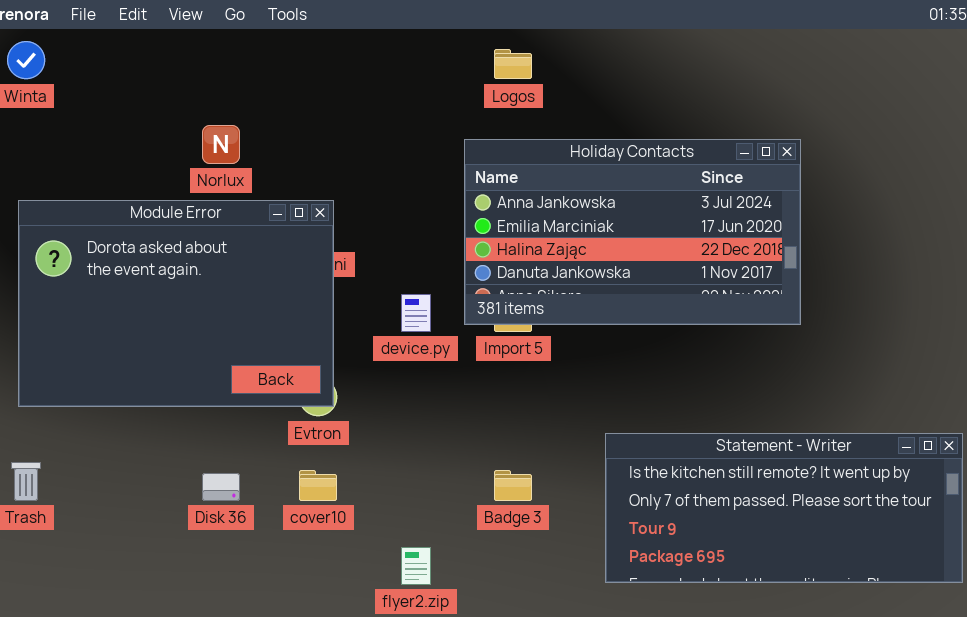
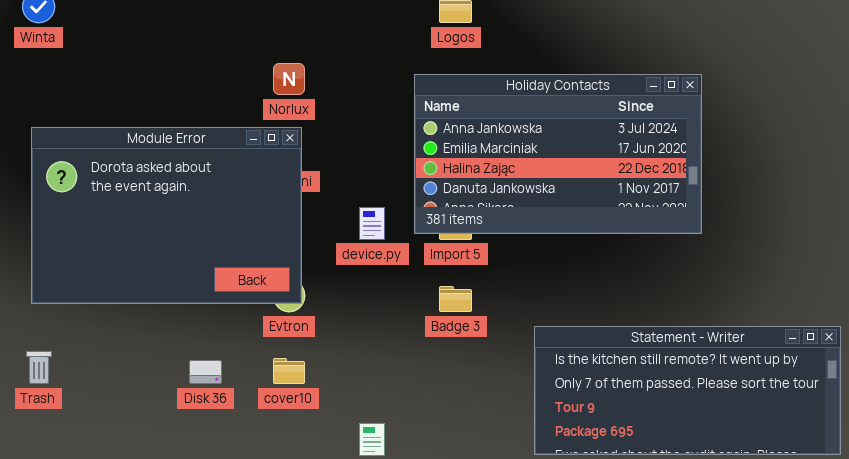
Norlux: [202,125,240,164] -> [273,63,305,95], moved
Badge 3: [494,470,532,501] -> [439,286,472,312], moved

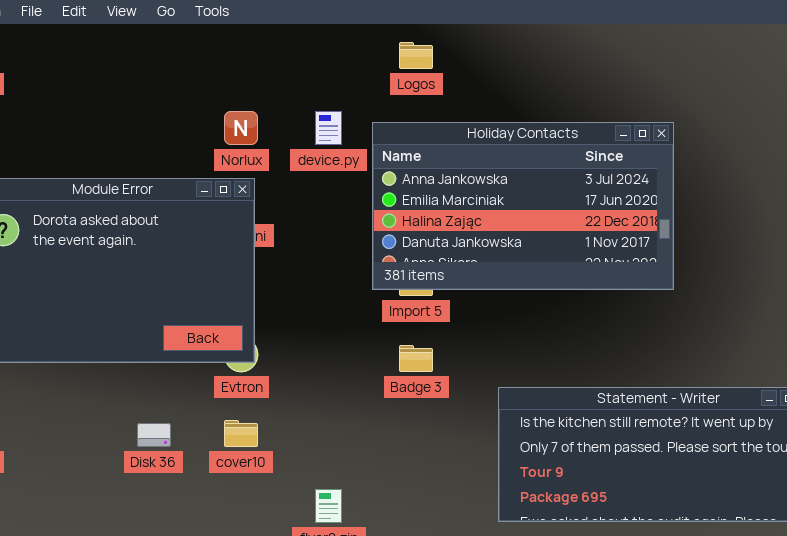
device.py: [359,207,385,240] -> [315,111,342,145], moved

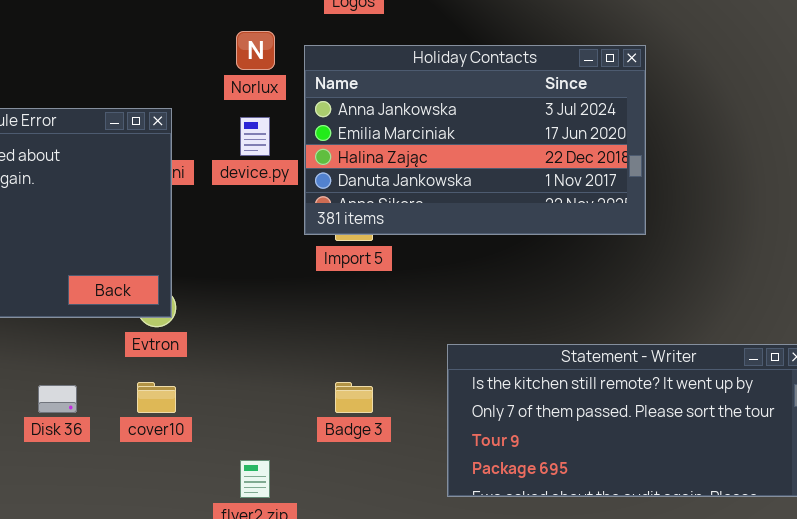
Norlux: [224,111,258,145] -> [236,31,275,70], moved
device.py: [315,111,342,145] -> [240,117,270,156], moved
Badge 3: [399,345,433,372] -> [335,382,373,413], moved

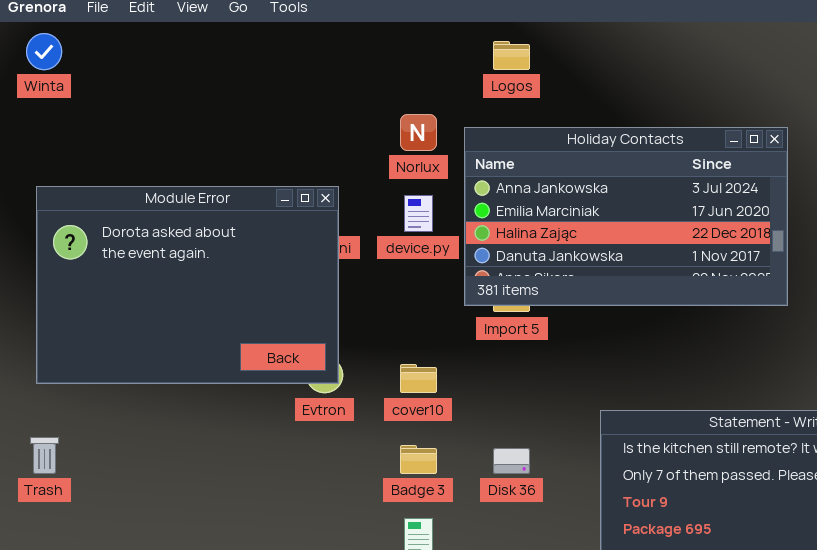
cover10: [137,382,176,413] -> [400,364,437,393], moved
Badge 3: [335,382,373,413] -> [400,445,437,474], moved
Disk 36: [38,385,77,413] -> [493,448,530,474], moved

